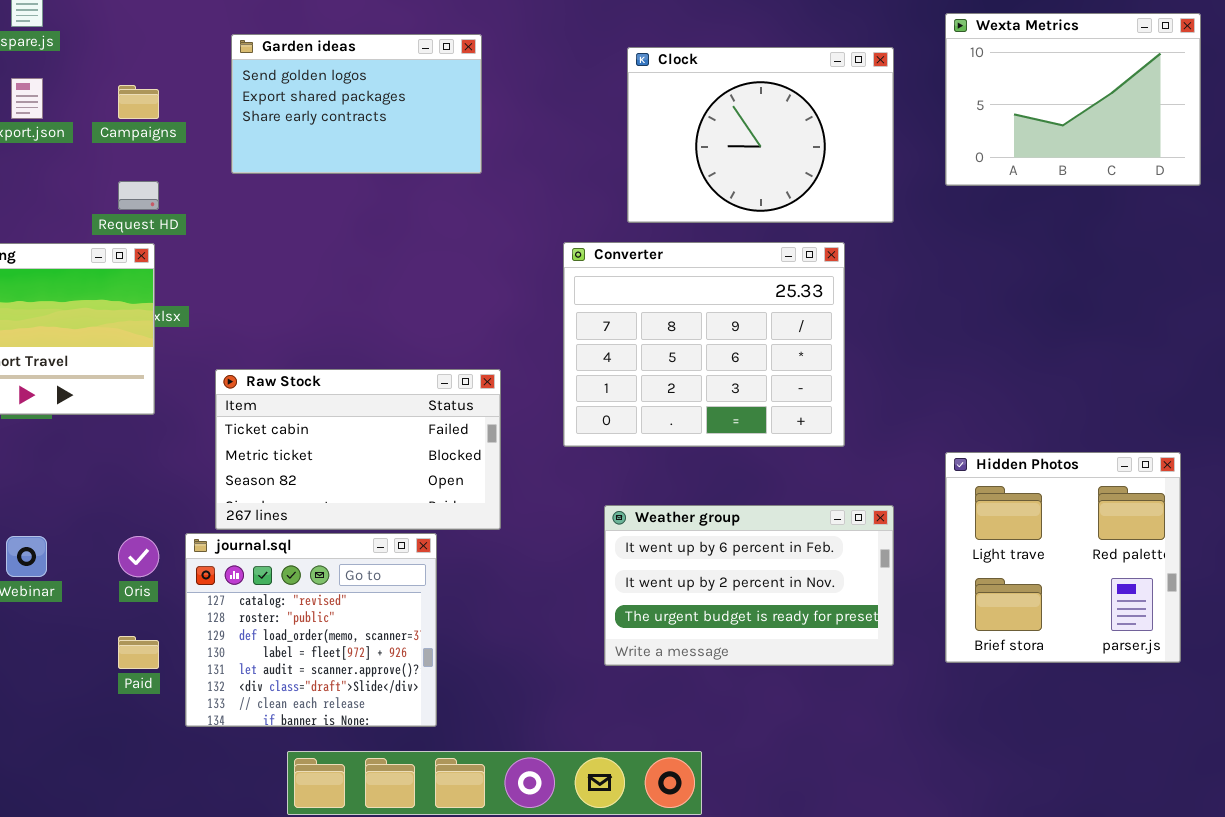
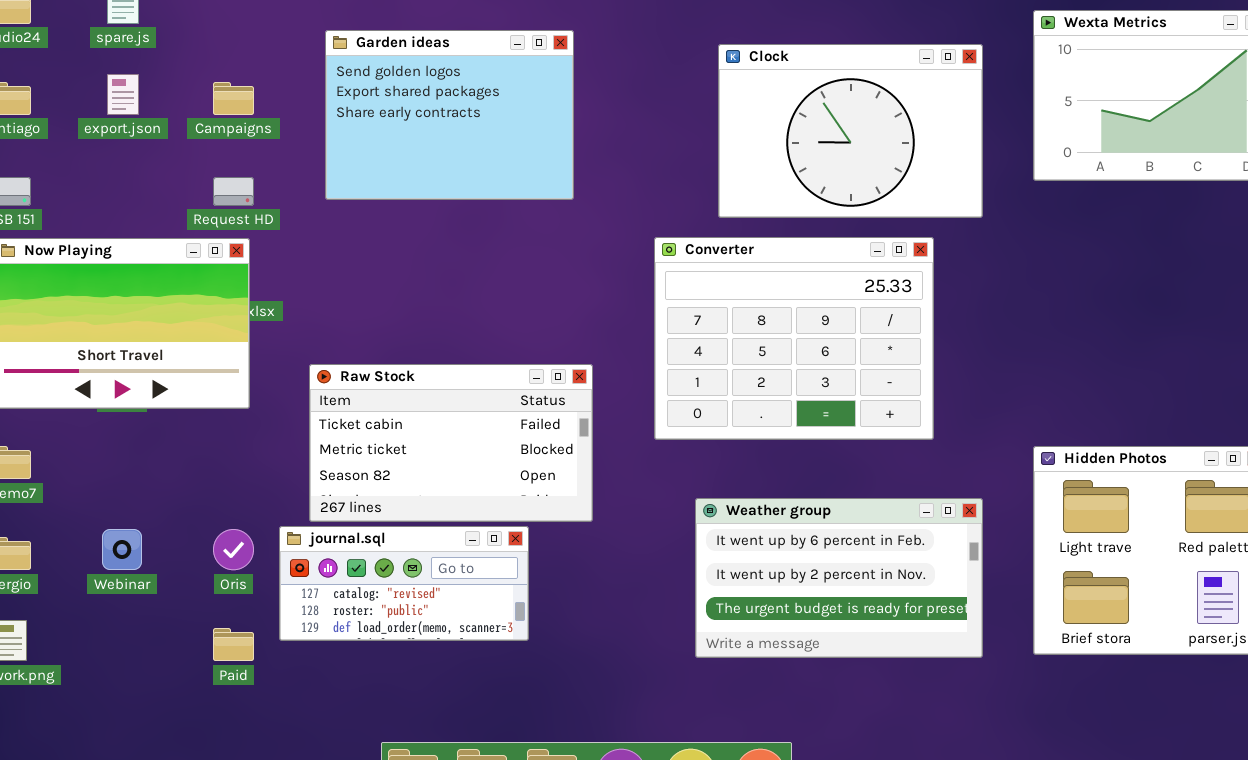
Garden ideas: [231,34,482,174] -> [325,30,574,200], resized
journal.sql: [185,533,437,727] -> [279,526,529,641], resized

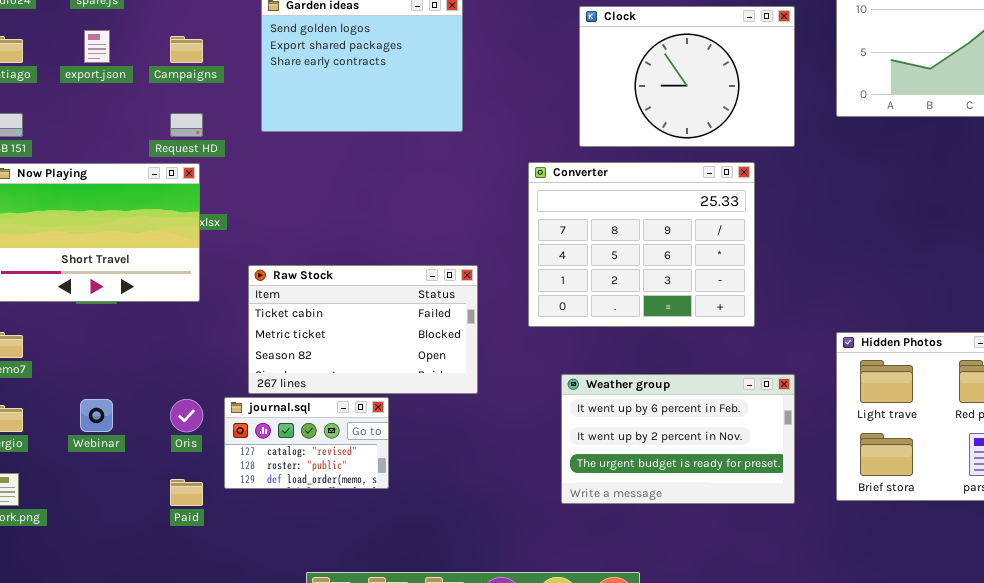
journal.sql: [279,526,529,641] -> [224,397,389,489], resized

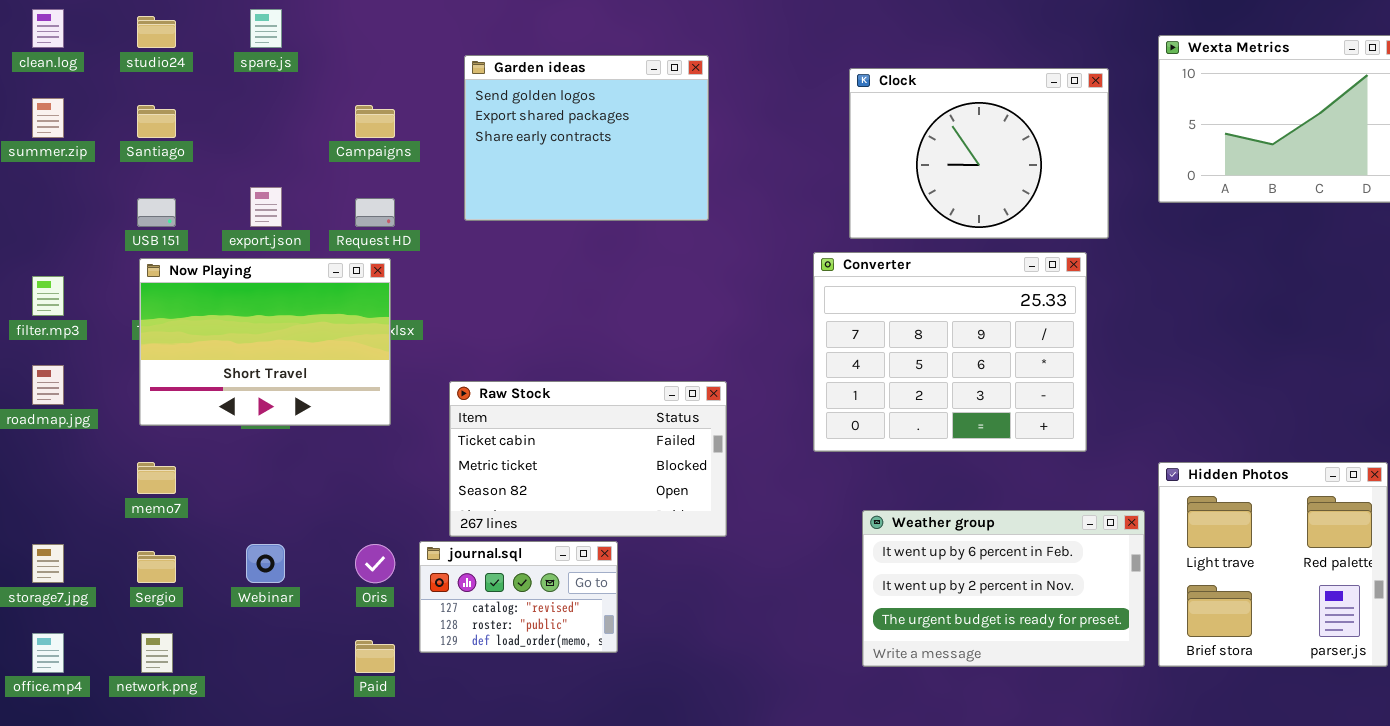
export.json: [84,30,110,63] -> [250,187,282,227], moved
Converter: [528,162,755,327] -> [813,252,1087,452], moved
Weather group: [561,374,795,504] -> [862,510,1145,667], moved

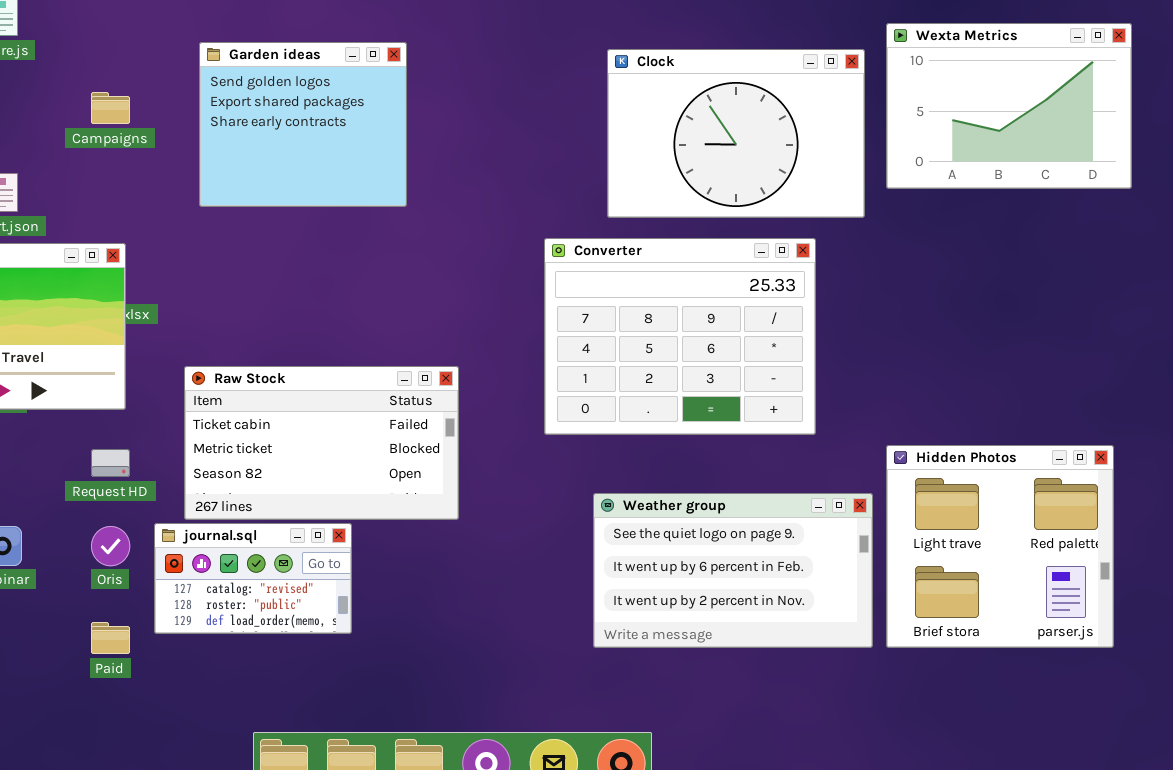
Garden ideas: [464,55,709,221] -> [199,42,407,207], resized
Clock: [849,68,1109,239] -> [607,49,865,218], moved
Request HD: [355,198,395,227] -> [91,449,130,477], moved
Weather group: [862,510,1145,667] -> [593,493,873,648], scrolled up 1 row

